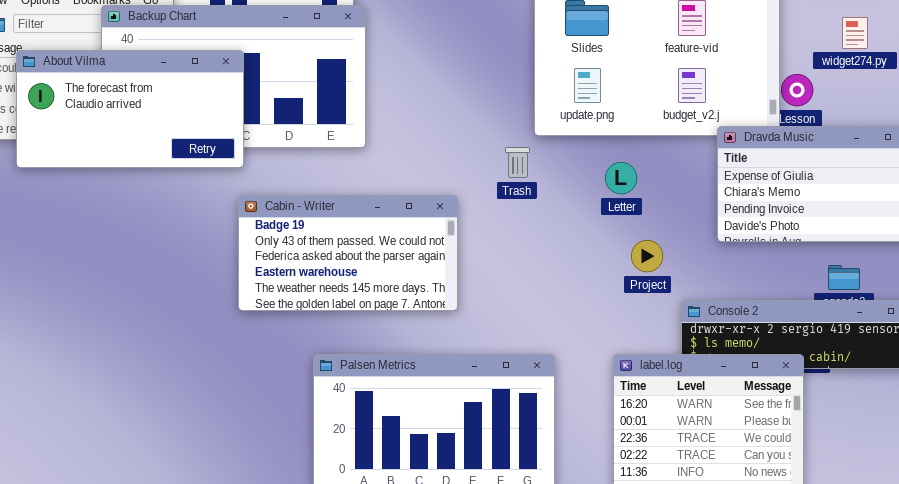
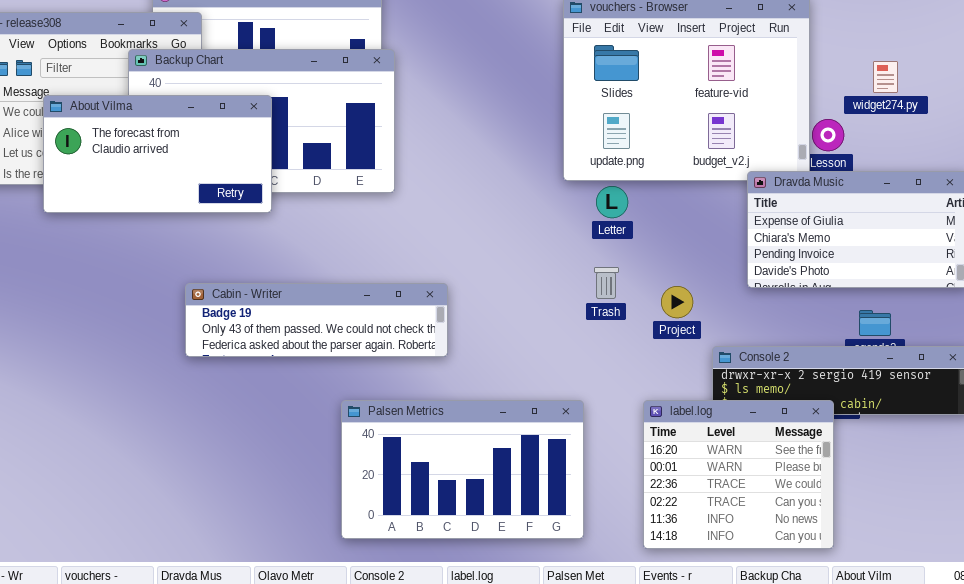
Trash: [505,147,530,178] -> [594,267,619,299], moved
Letter: [605,162,637,194] -> [596,186,628,218], moved
Cabin - Writer: [238,195,458,311] -> [185,283,448,357], moved, resized

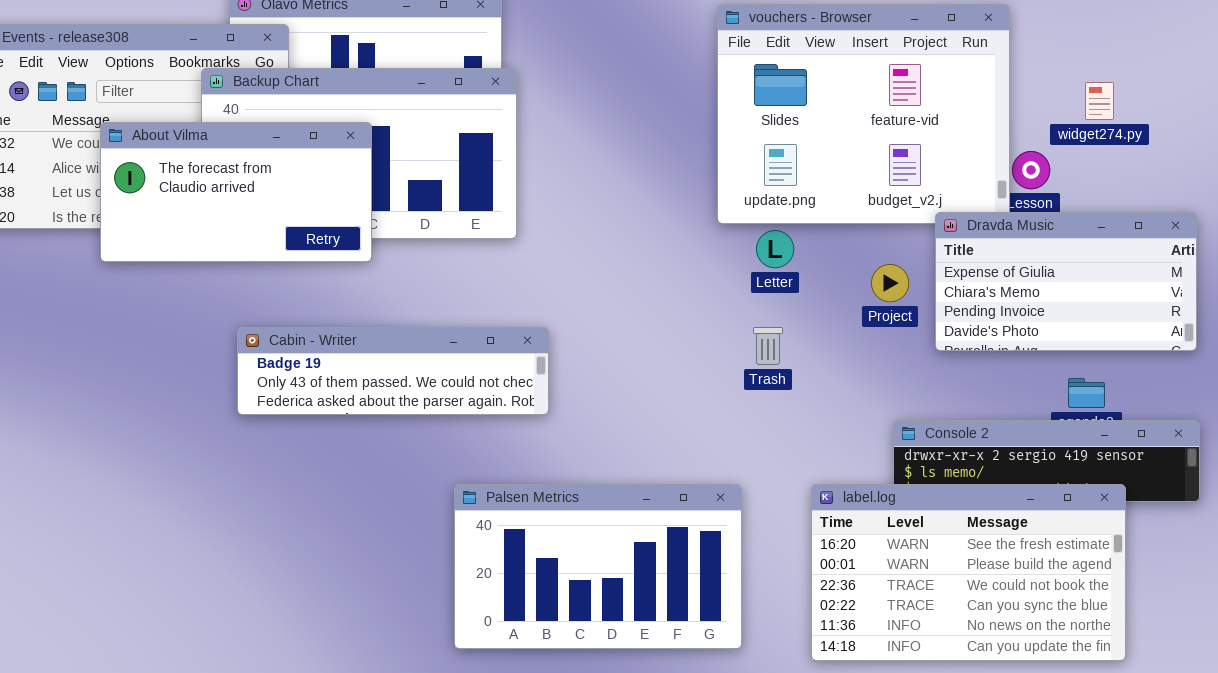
Cabin - Writer: [185,283,448,357] -> [237,327,549,415], moved
Project: [661,286,693,318] -> [871,264,909,302], moved
label.log: [643,400,834,549] -> [811,484,1126,661], resized

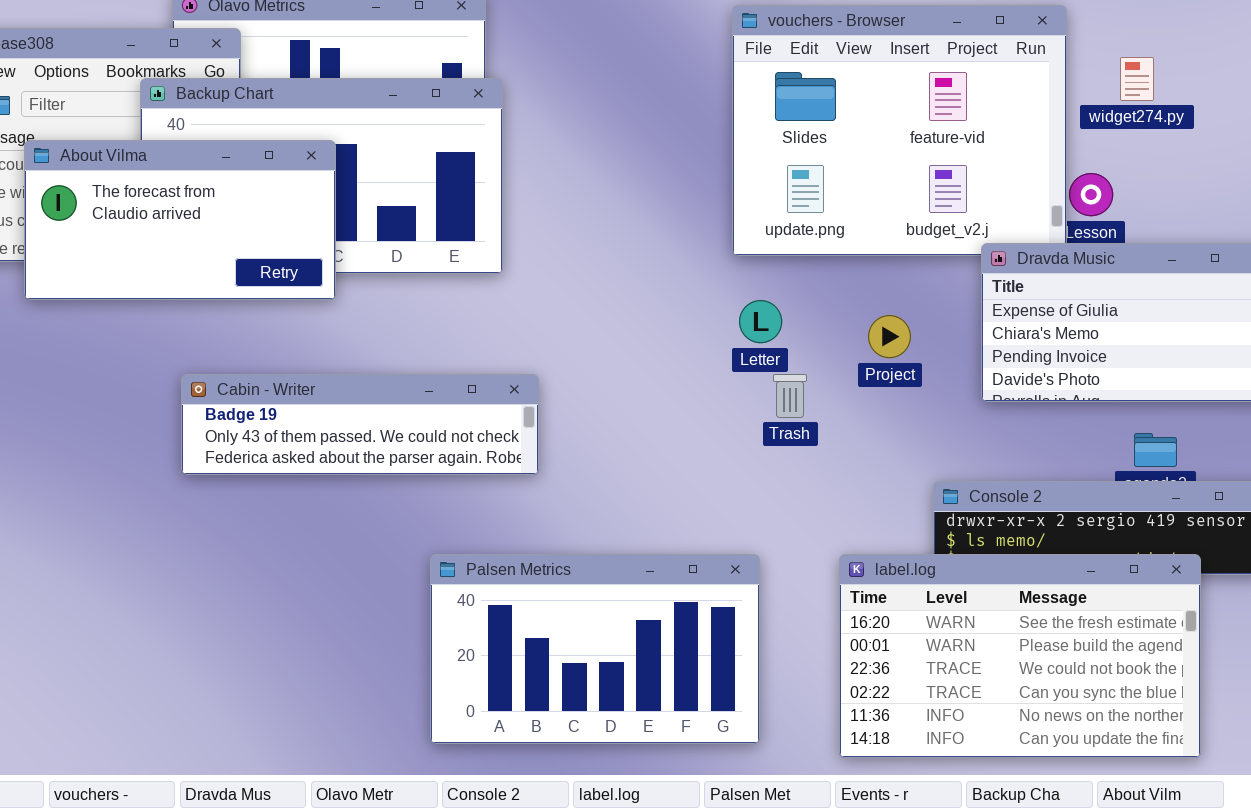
widget274.py: [1085,82,1114,120] -> [1120,57,1154,101], moved
Letter: [756,230,794,268] -> [739,300,782,343], moved
Project: [871,264,909,302] -> [868,315,911,358], moved

